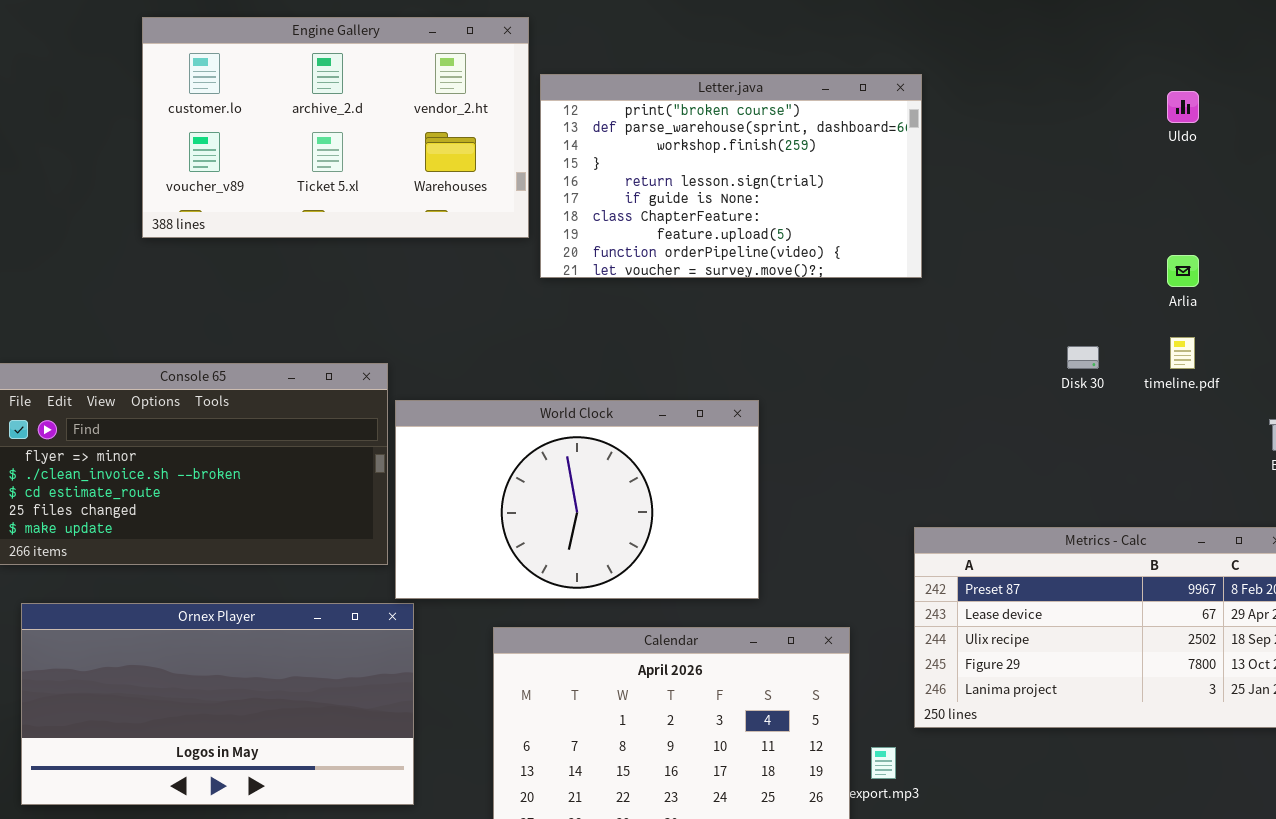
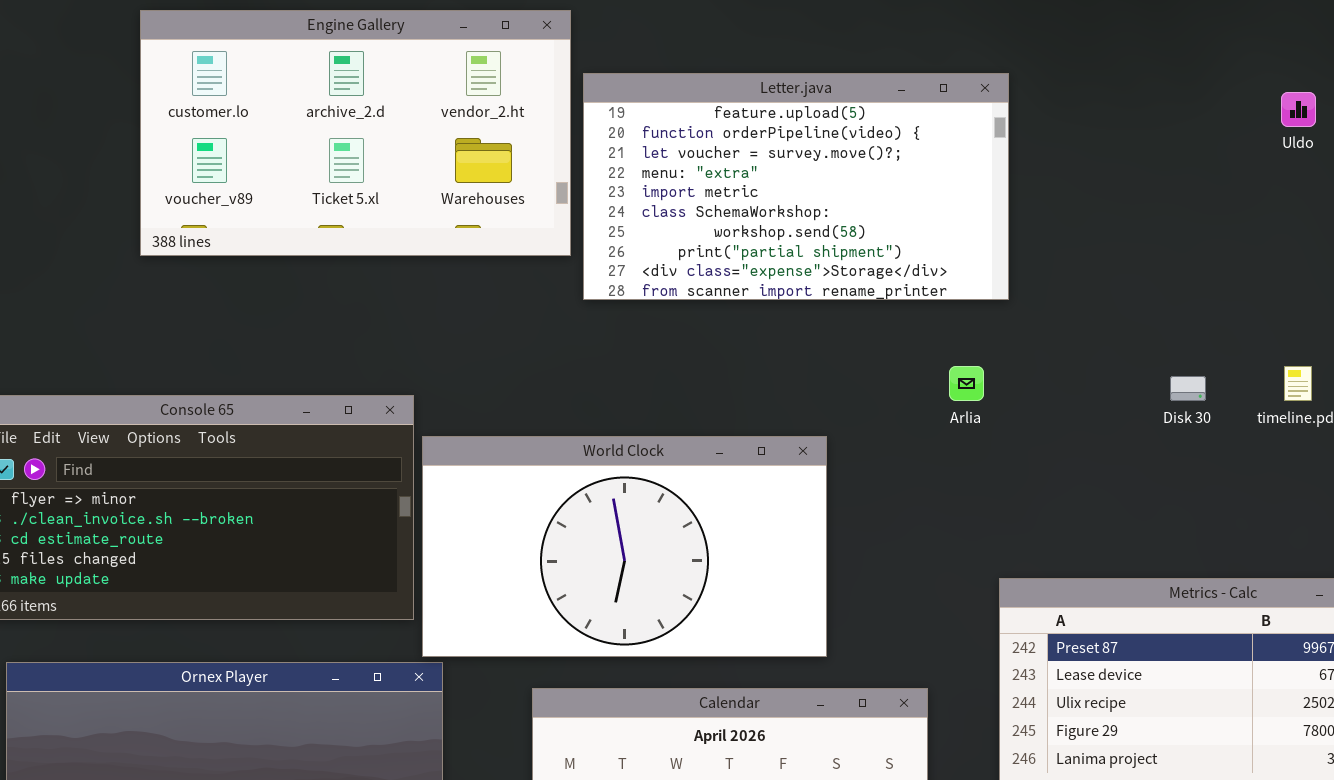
Letter.java: [540,74,922,278] -> [583,73,1009,300], scrolled down 7 rows
Arlia: [1167,255,1199,287] -> [949,366,984,401], moved

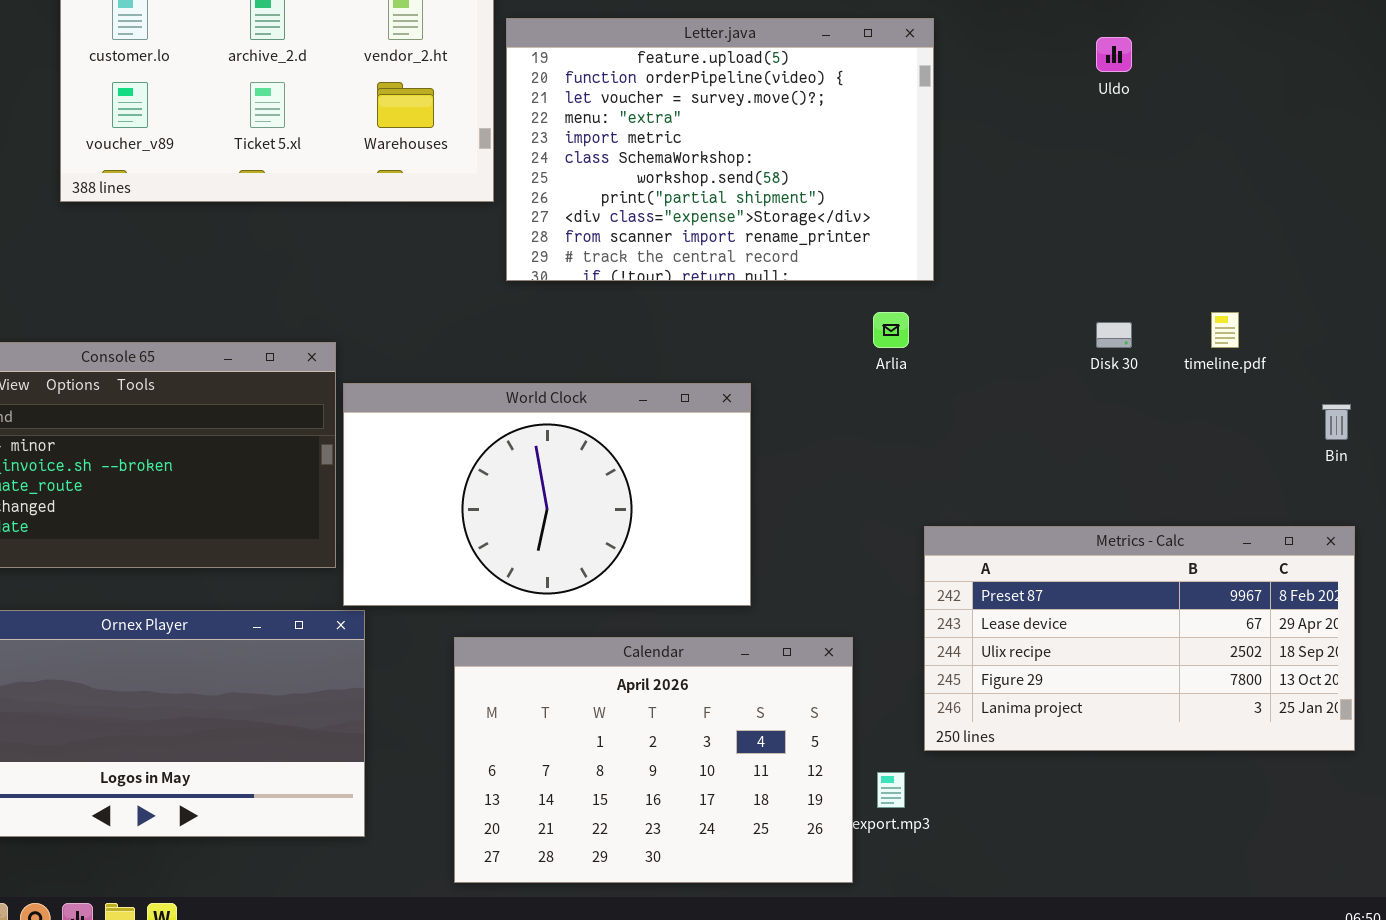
Letter.java: [583,73,1009,300] -> [506,18,934,281], resized
Uldo: [1281,92,1316,127] -> [1096,37,1132,72], moved

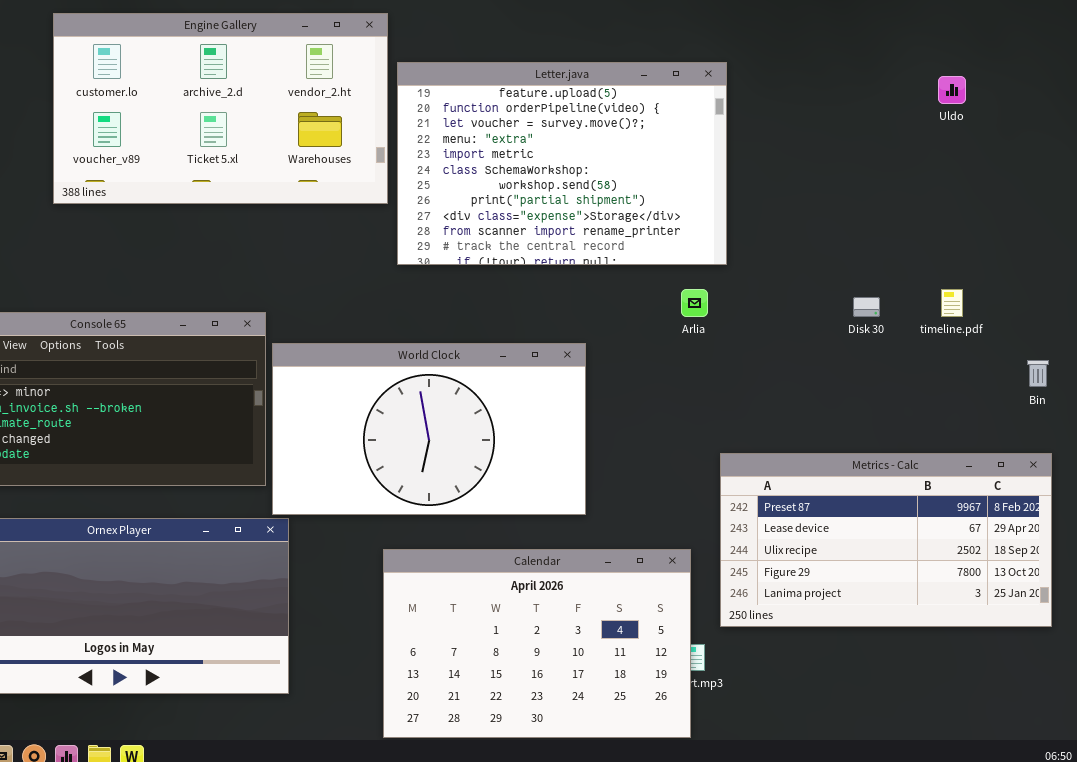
Uldo: [1096,37,1132,72] -> [938,76,966,104], moved
Calendar: [454,637,853,883] -> [383,549,691,738], moved

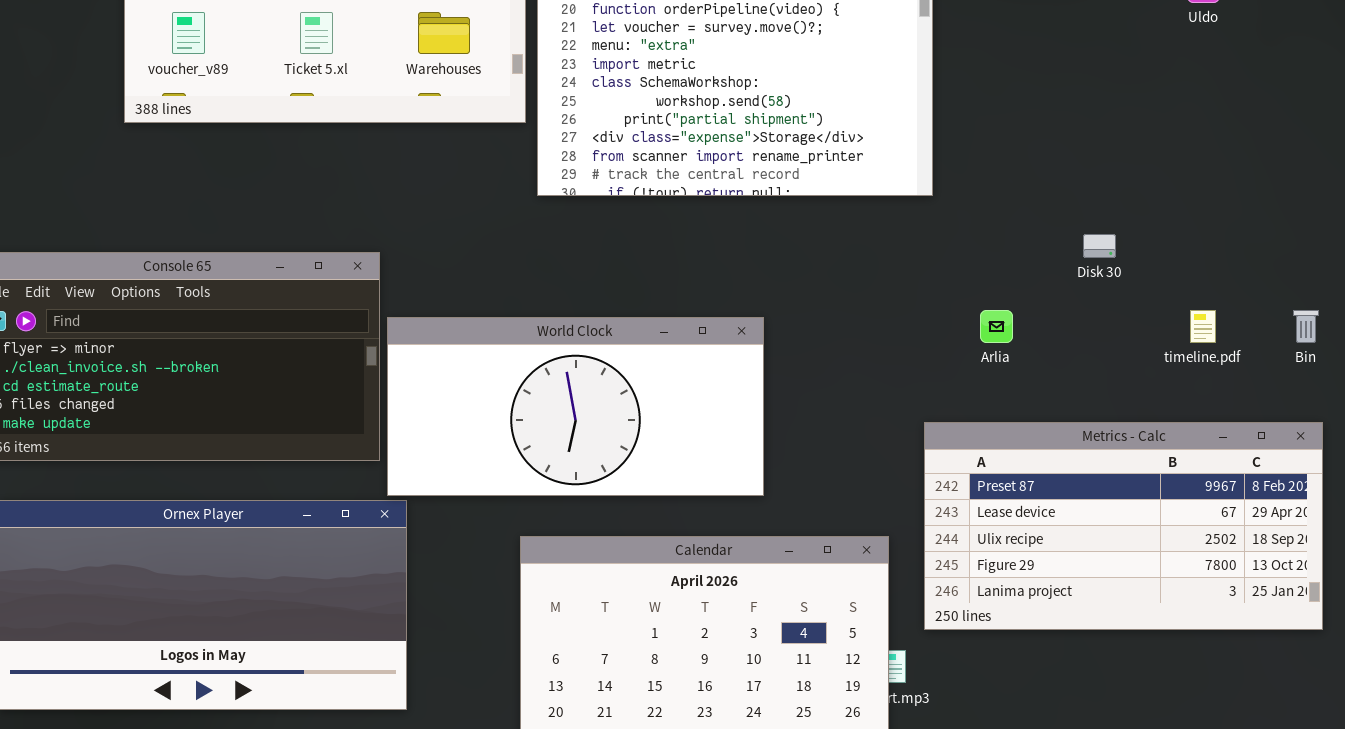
Arlia: [681,289,708,317] -> [980,310,1013,343], moved
timeline.pdf: [941,289,963,317] -> [1190,310,1216,343], moved
World Clock: [272,343,586,515] -> [387,317,764,496], resized

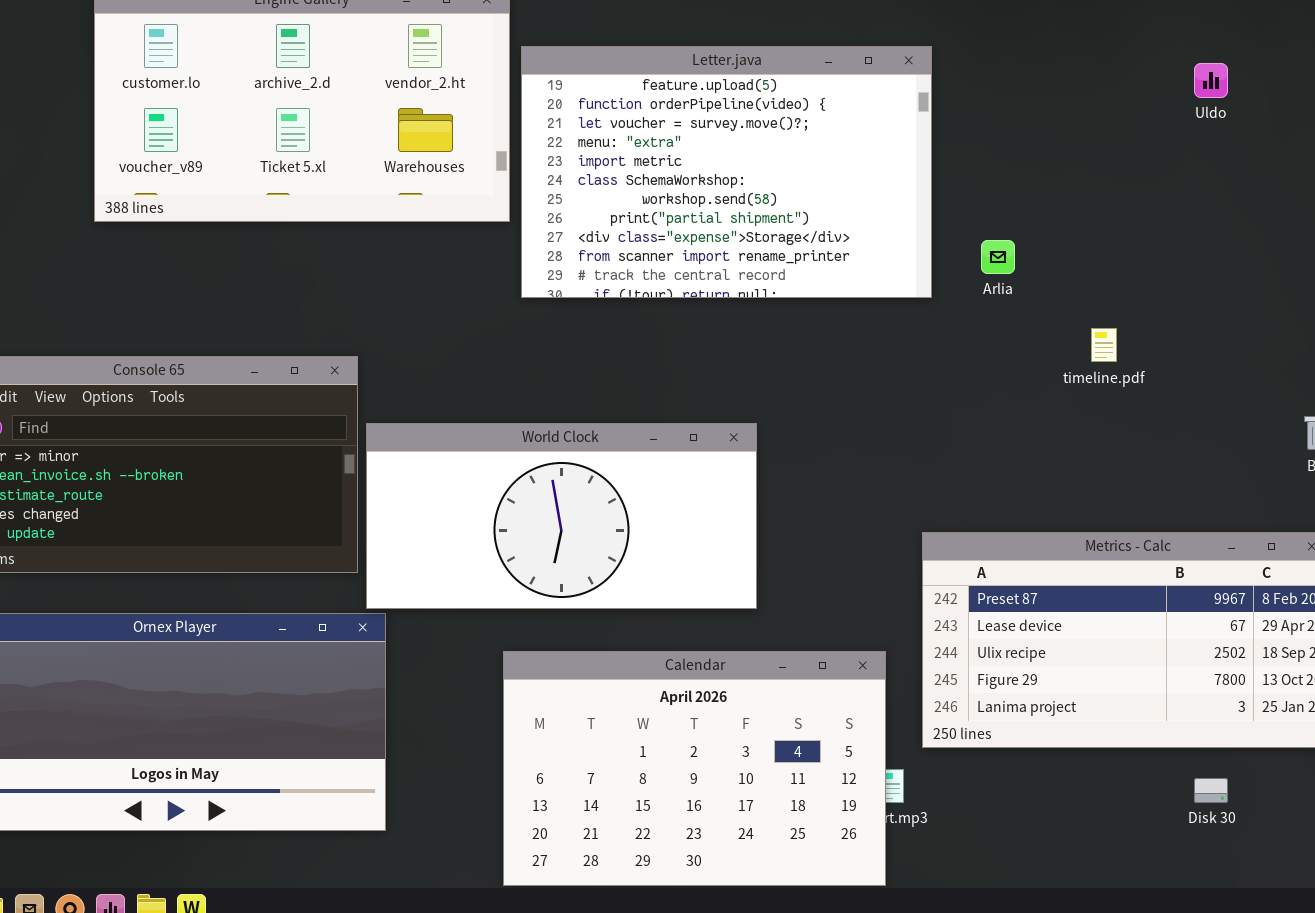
Disk 30: [1083,234,1116,258] -> [1194,778,1228,803], moved
Arlia: [980,310,1013,343] -> [981,240,1015,274], moved
timeline.pdf: [1190,310,1216,343] -> [1091,328,1117,362], moved

